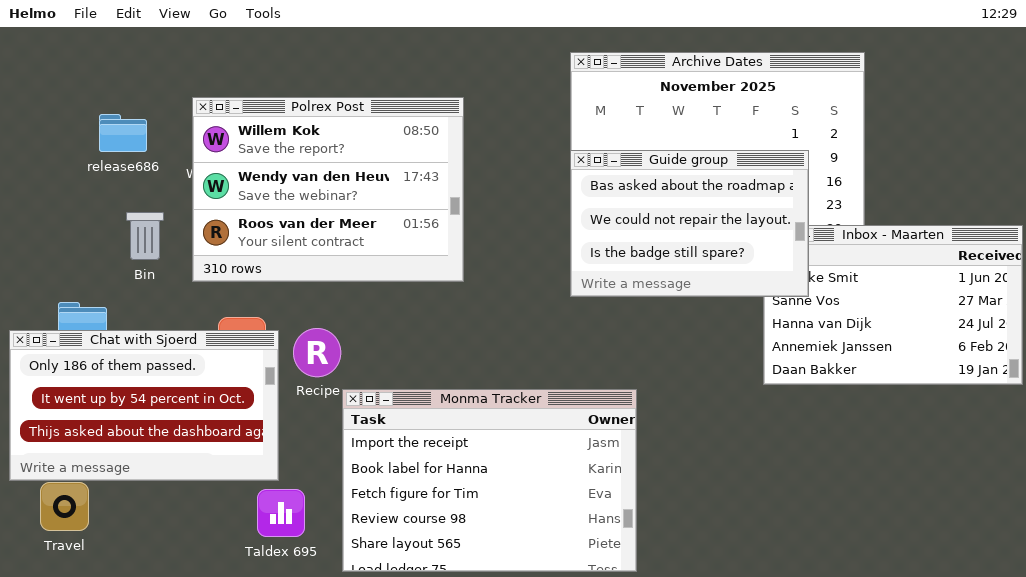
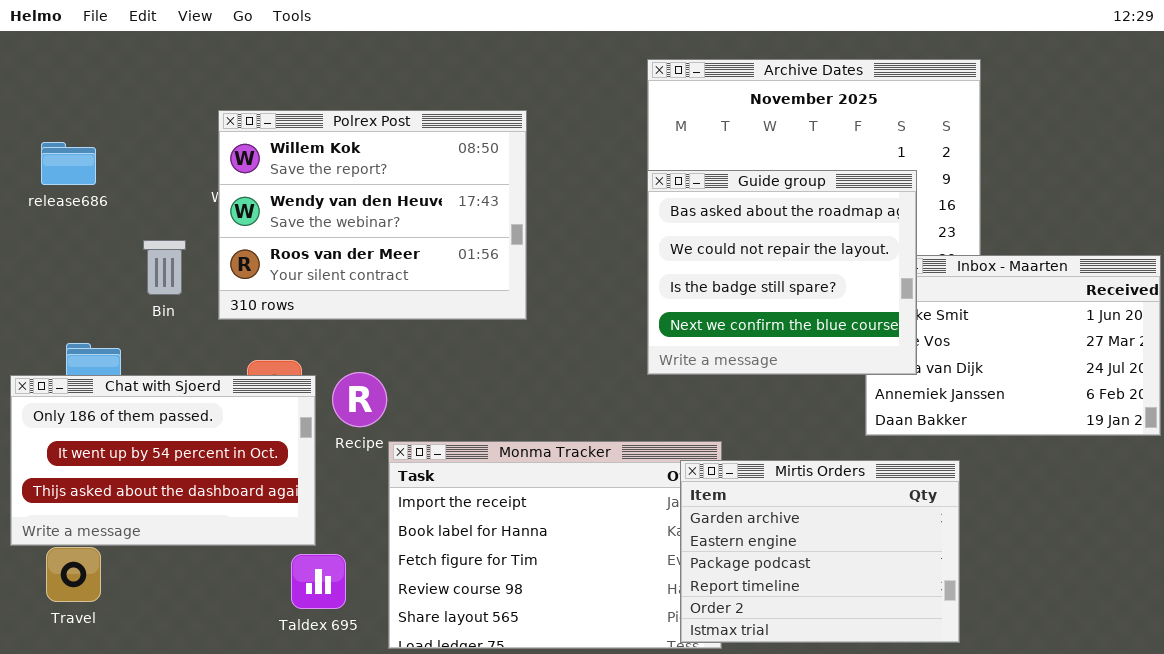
release686: [99,114,147,152] -> [41,142,96,185], moved
Guide group: [570,150,809,297] -> [647,170,917,375], resized
Mirtis Orders: none -> [680,460,960,643], opened

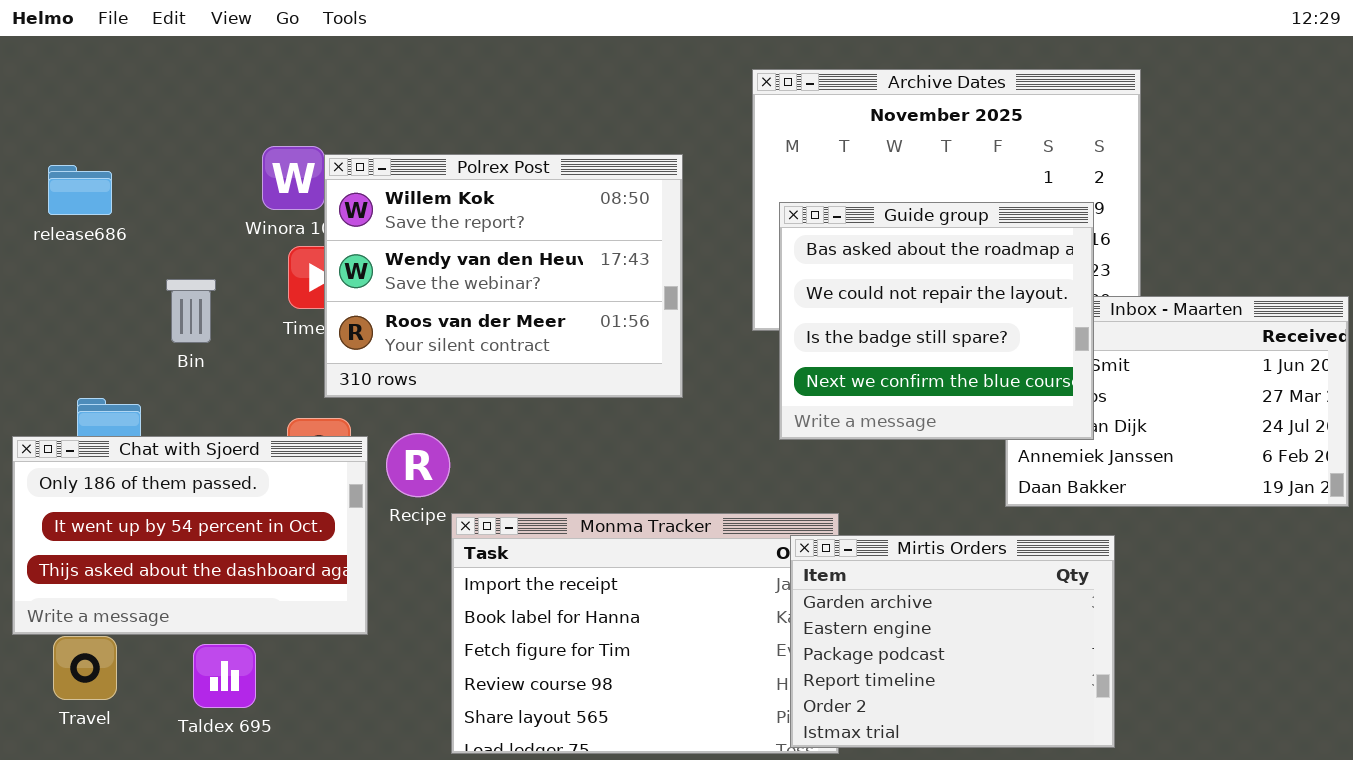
Polrex Post: [218,110,527,320] -> [324,154,683,398], moved
Guide group: [647,170,917,375] -> [779,202,1094,440], moved
Taldex 695: [291,554,346,609] -> [193,644,256,708], moved

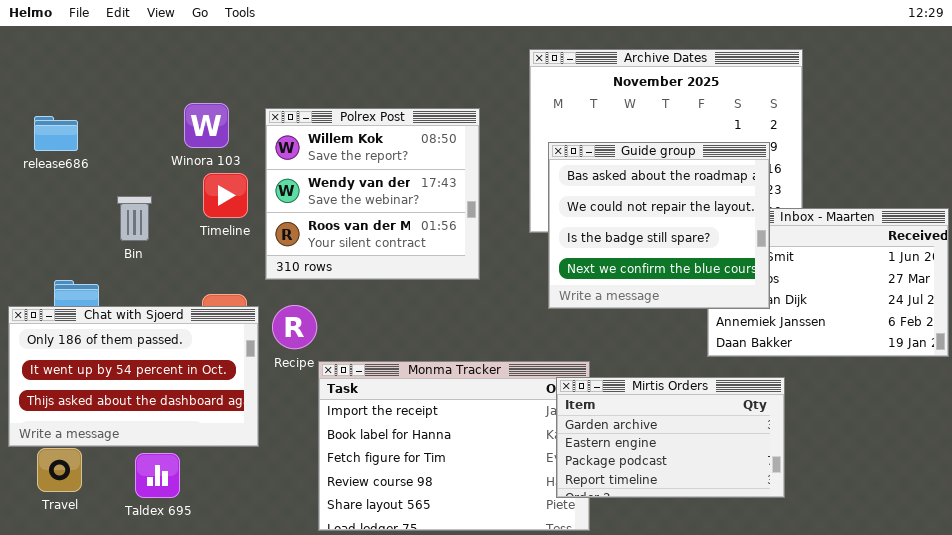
Polrex Post: [324,154,683,398] -> [265,108,480,280], resized
Mirtis Orders: [790,535,1115,748] -> [556,377,785,498], resized

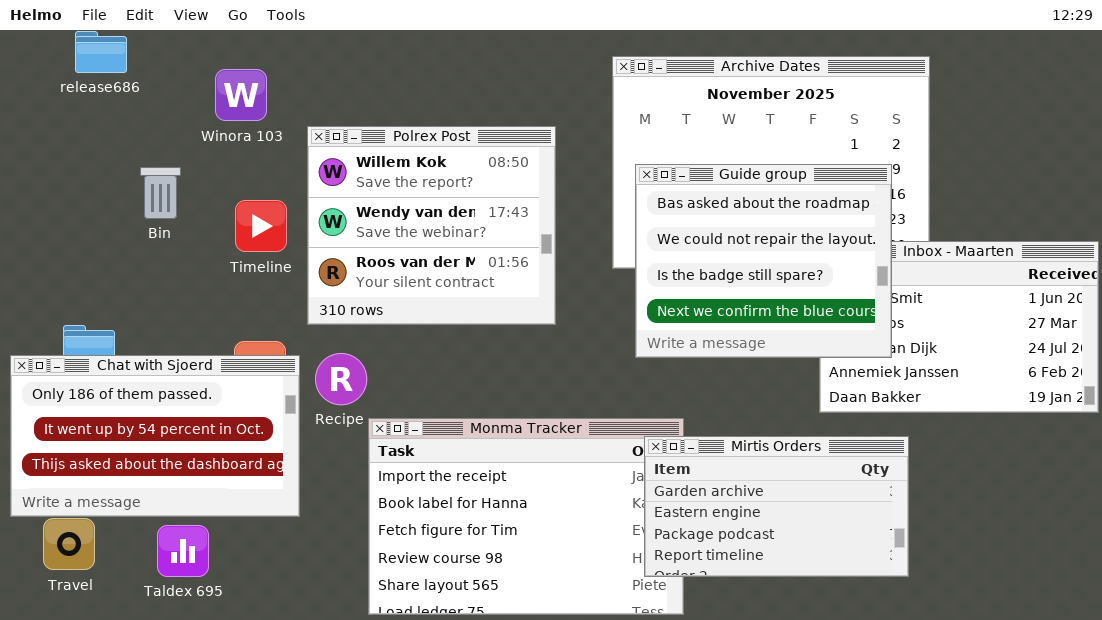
Winora 103: [184,103,229,148] -> [215,69,267,121], moved
release686: [34,116,78,151] -> [75,31,127,73], moved
Bin: [117,196,152,241] -> [140,167,181,219], moved

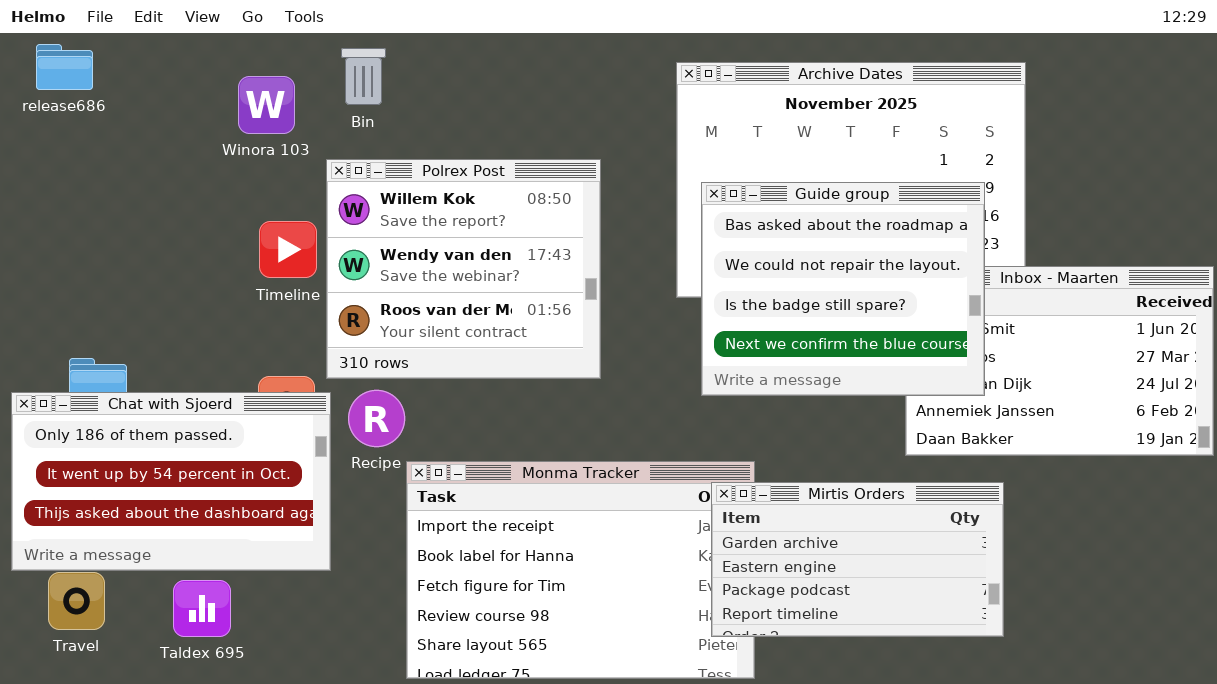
release686: [75,31,127,73] -> [36,44,93,90], moved
Polrex Post: [307,126,556,325] -> [326,159,601,379], moved
Bin: [140,167,181,219] -> [341,48,386,105], moved

